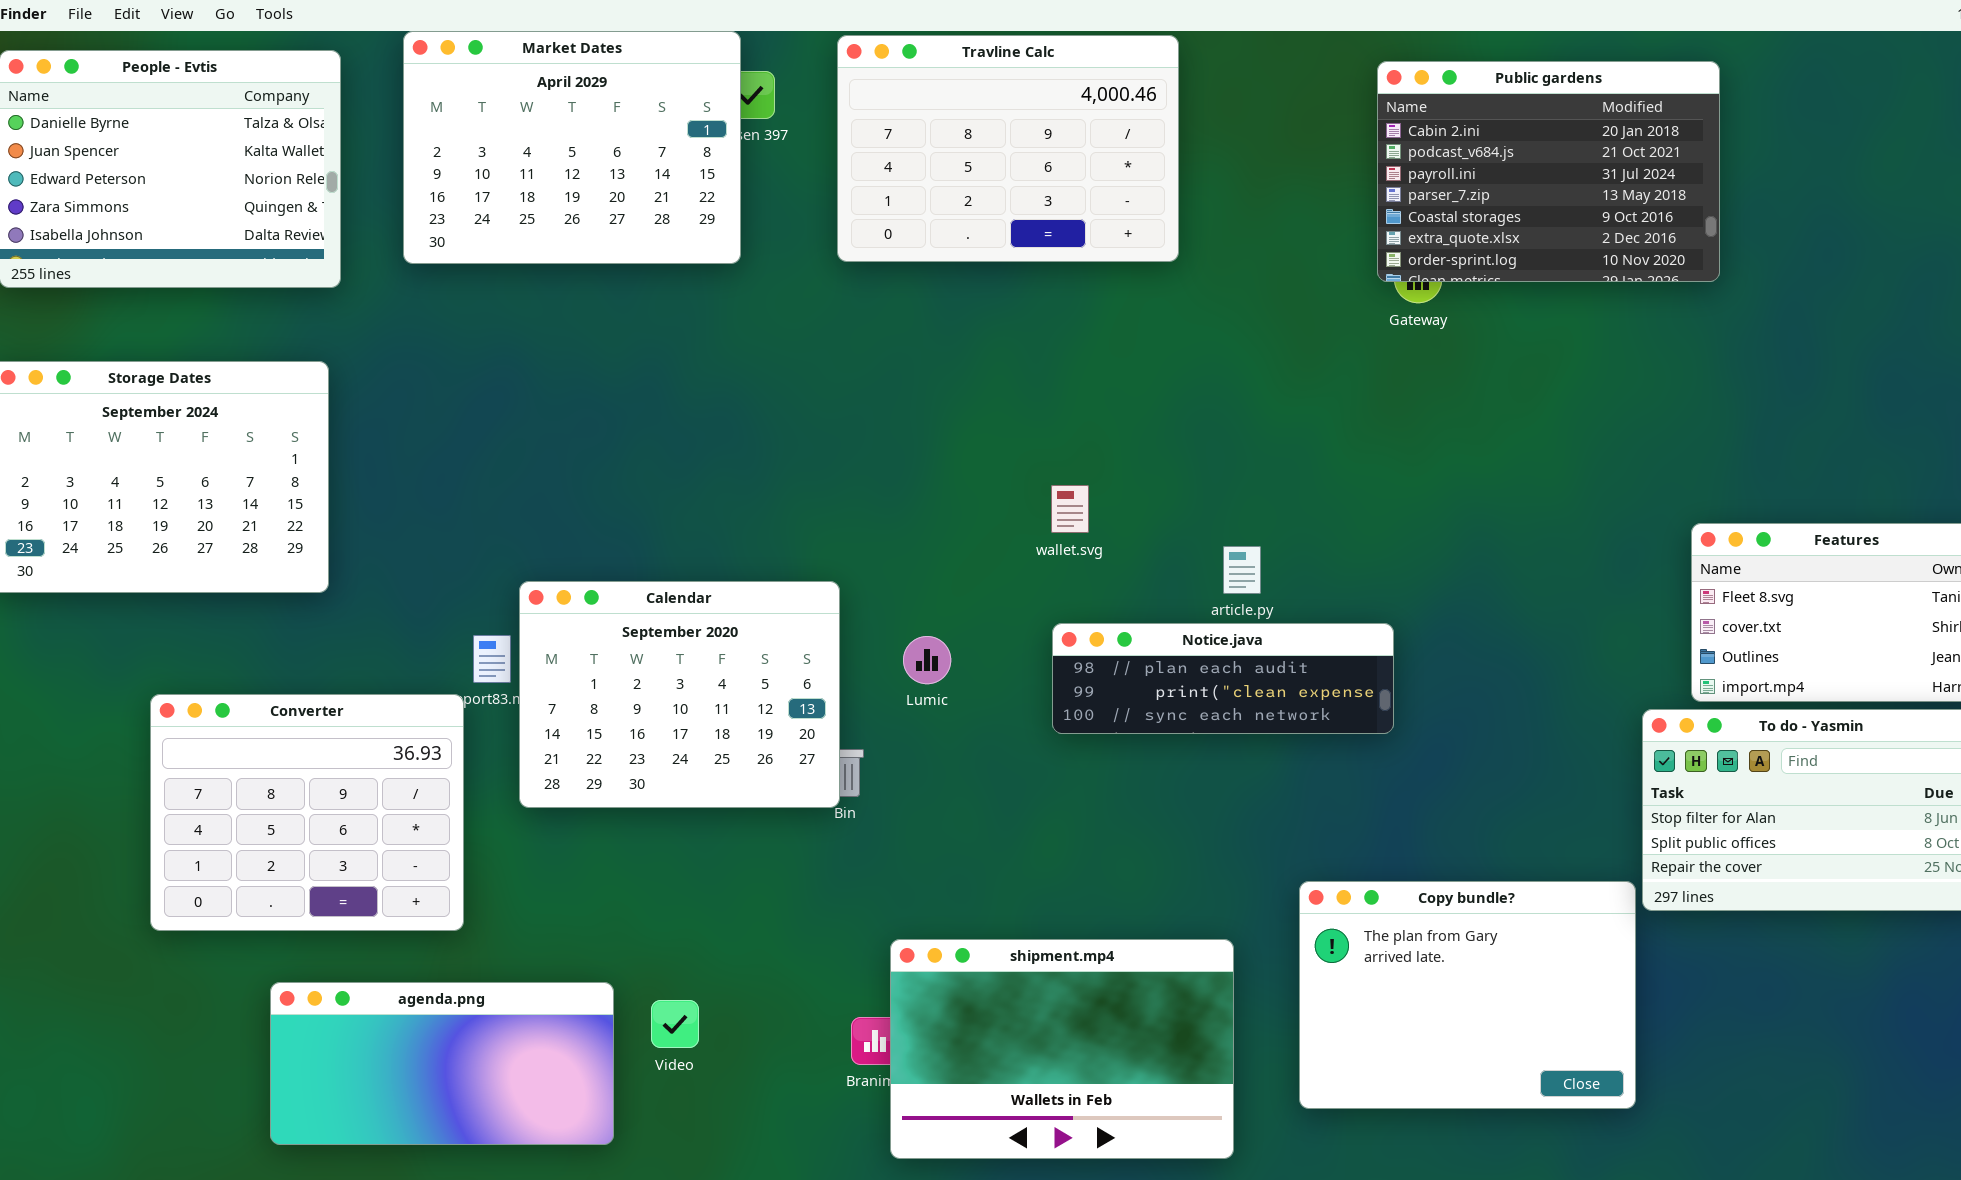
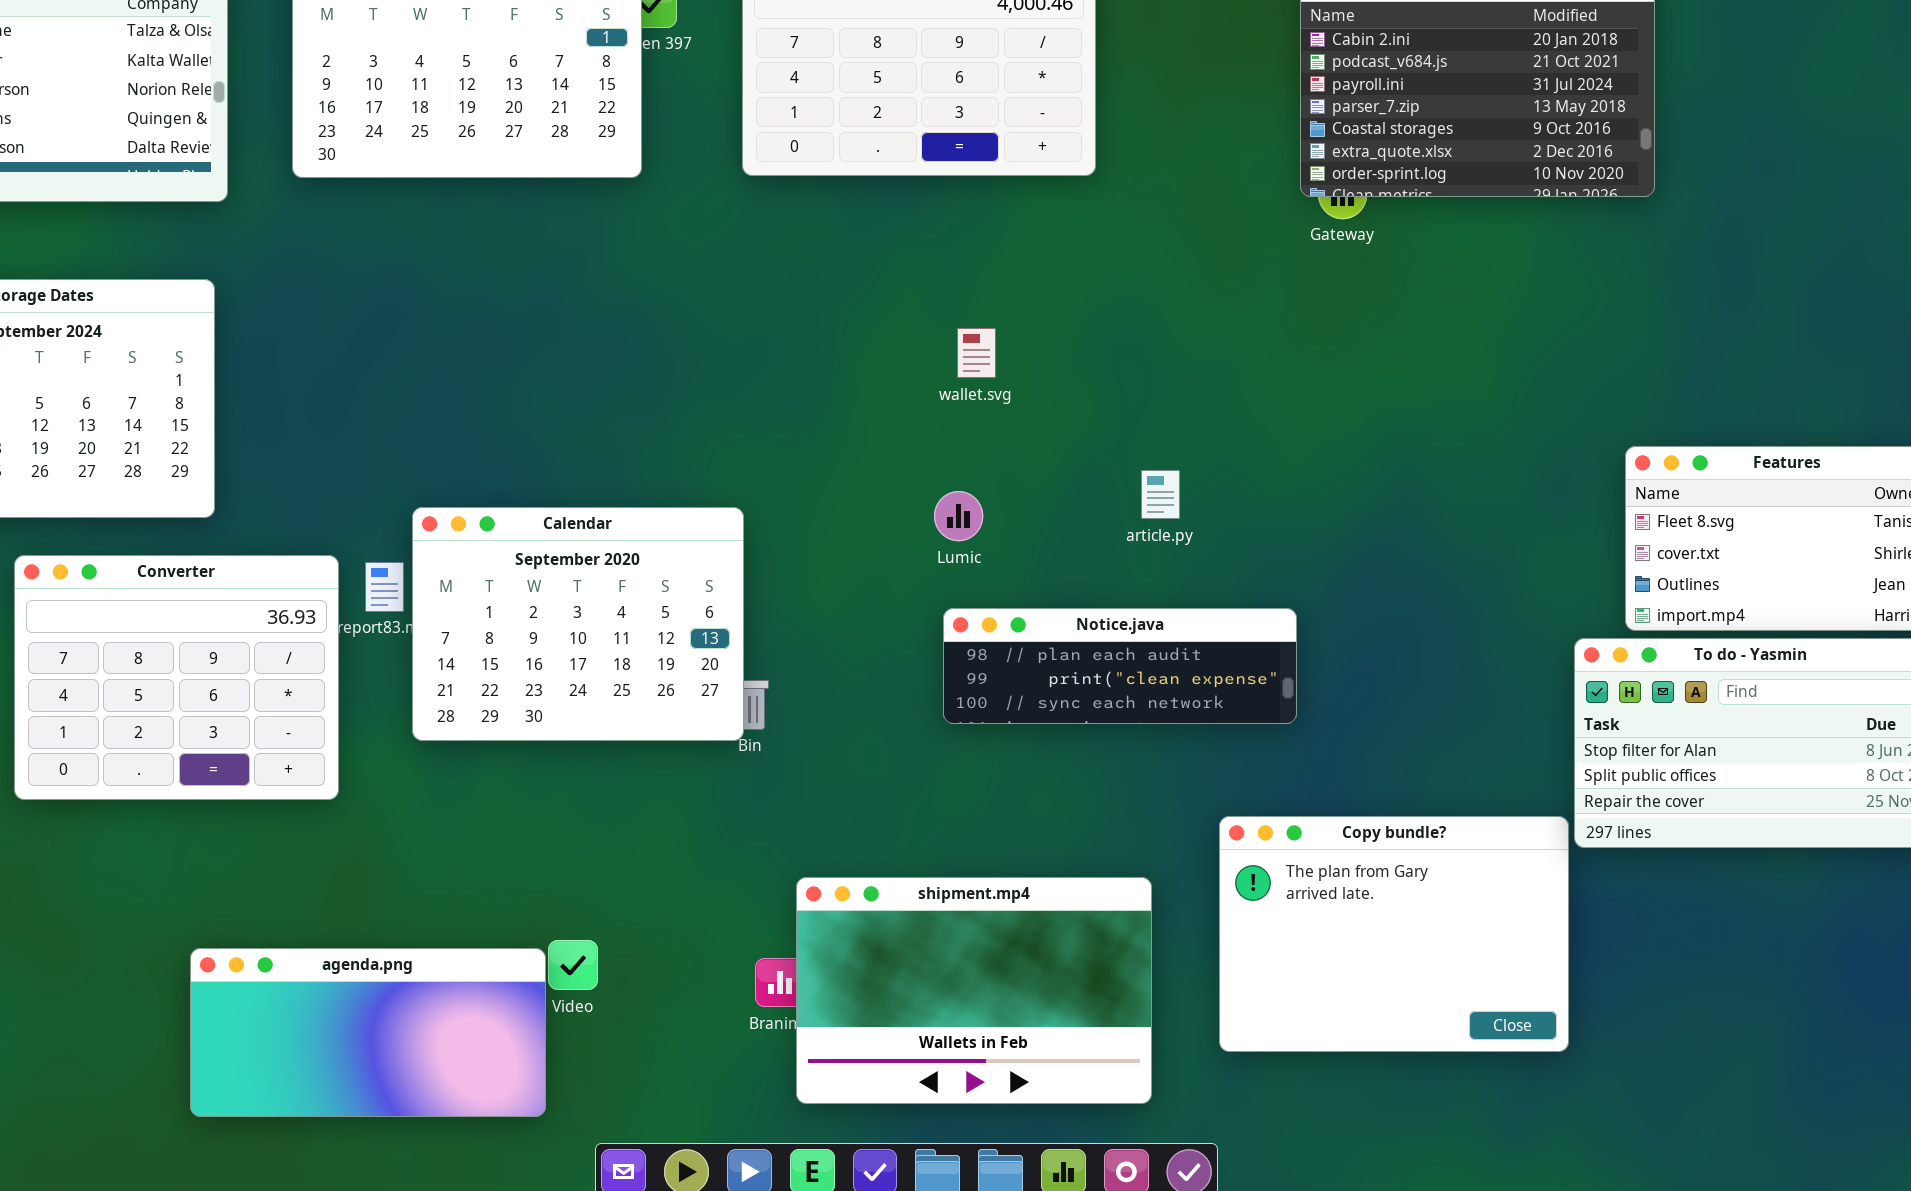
wallet.svg: [1051,485,1089,533] -> [957,328,996,378], moved
Notice.java: [1052,623,1394,734] -> [943,608,1297,724], moved
Lumic: [903,636,951,684] -> [934,491,983,541], moved
Converter: [150,694,464,931] -> [14,555,339,800], moved
agenda.png: [270,982,614,1145] -> [190,948,546,1117], moved

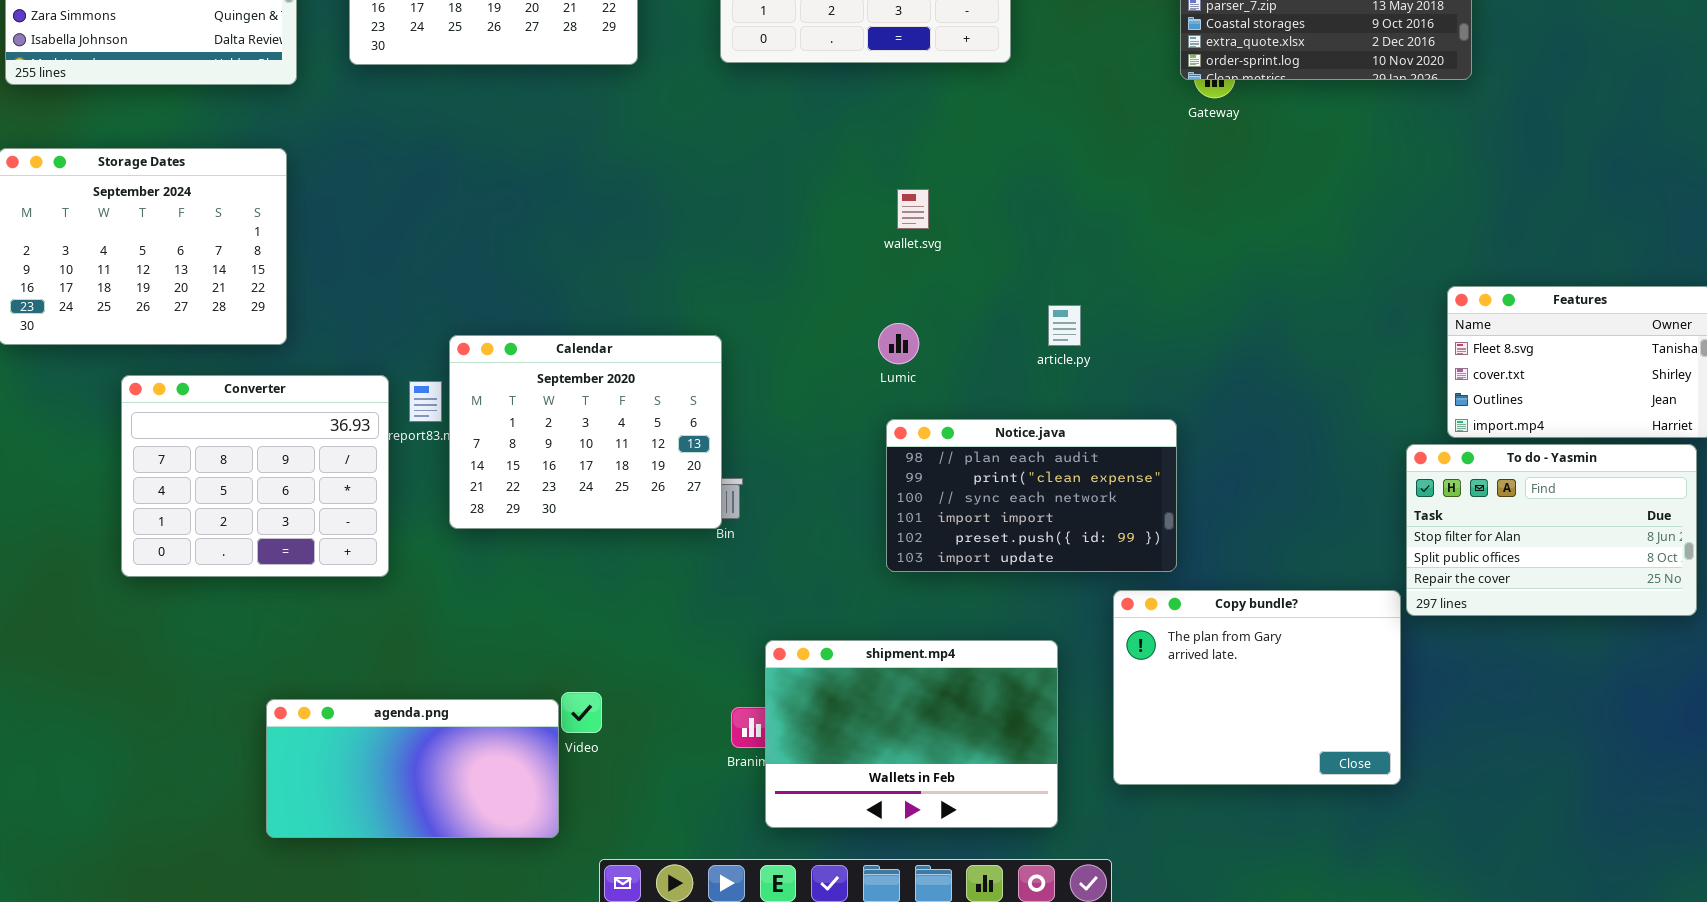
Notice.java: [943,608,1297,724] -> [886,419,1177,572], resized

